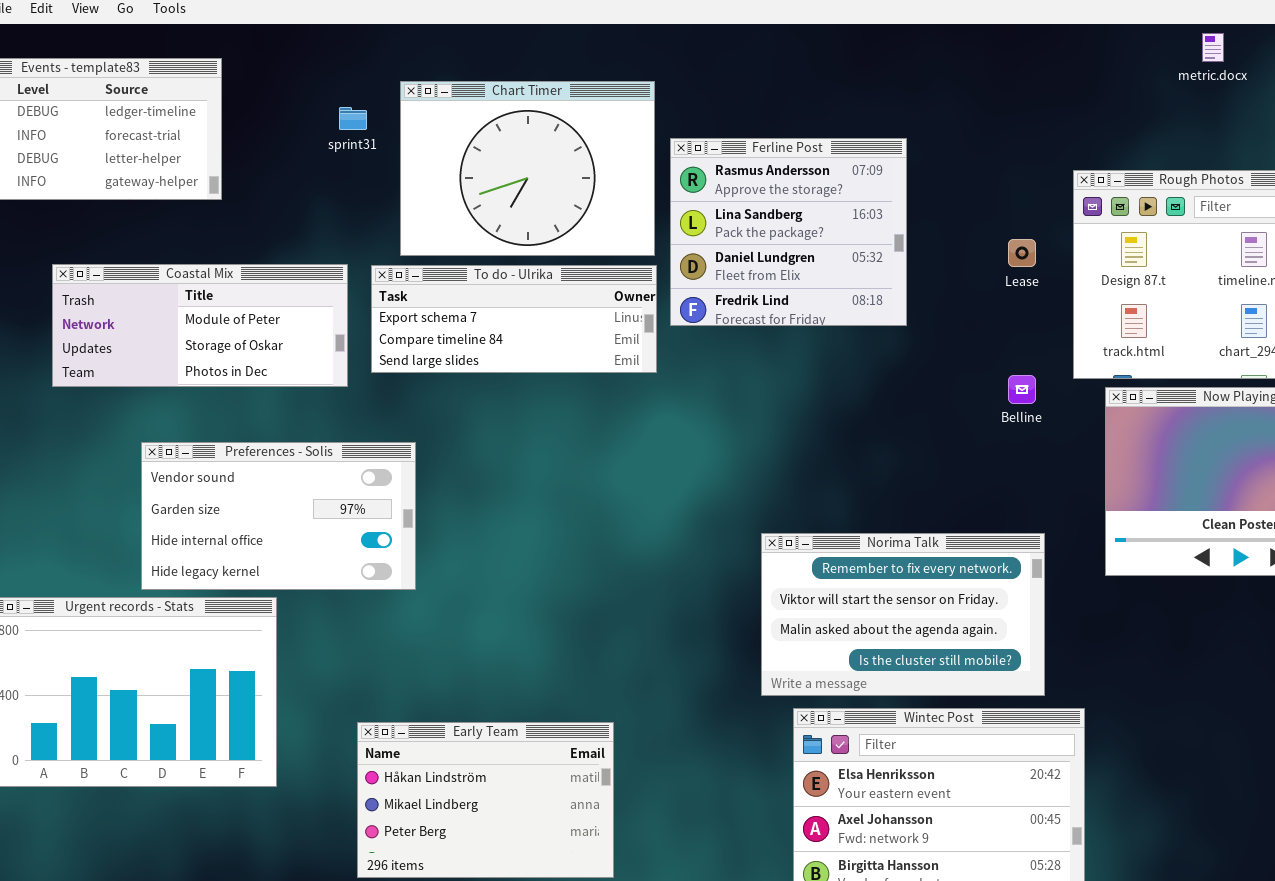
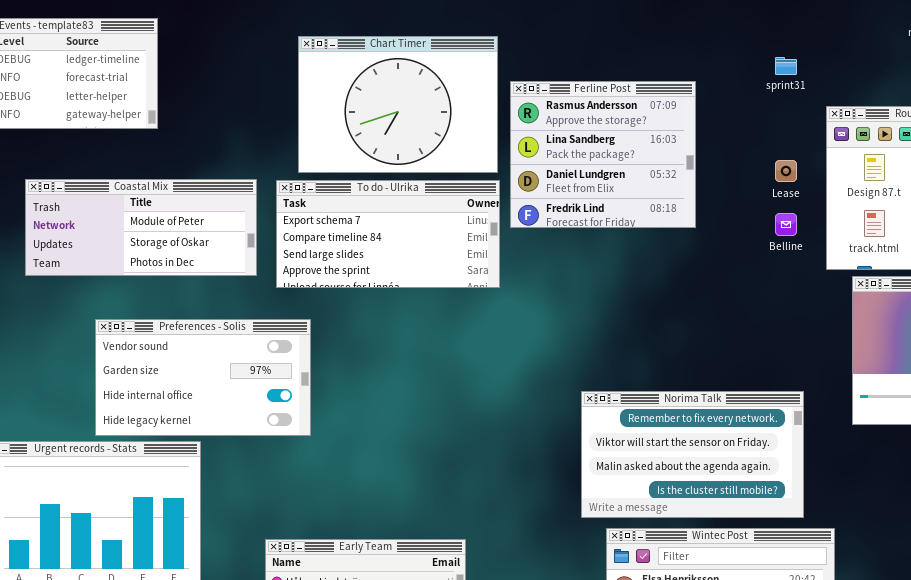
sprint31: [339,107,367,130] -> [775,57,797,75], moved
To do - Ulrika: [371,265,657,373] -> [276,180,500,288], resized
Belline: [1008,375,1036,404] -> [775,213,797,236], moved

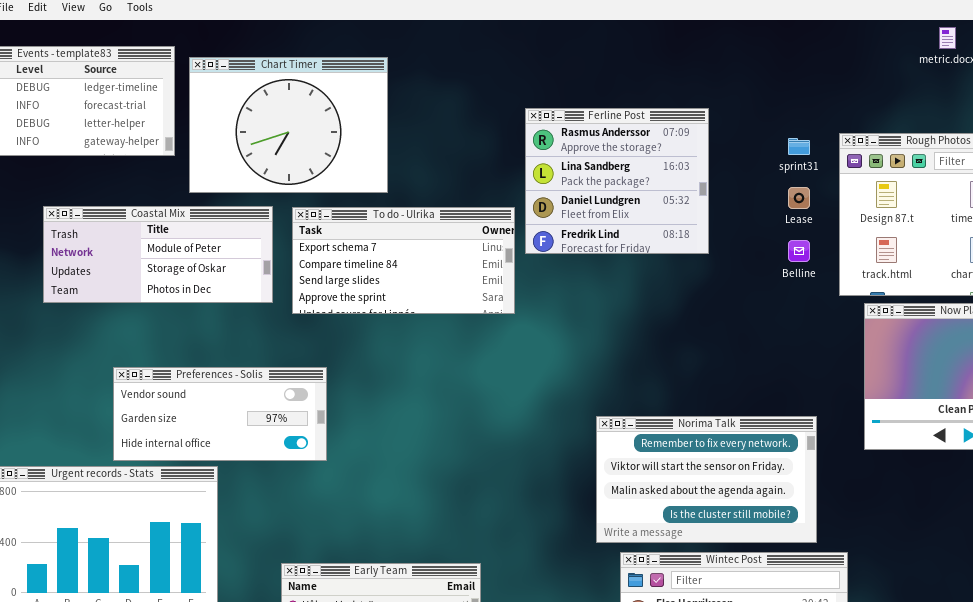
Chart Timer: [298,36,498,173] -> [189,57,388,193], moved
sprint31: [775,57,797,75] -> [788,138,810,155], moved
Preferences - Solis: [95,319,311,436] -> [113,367,327,461], resized

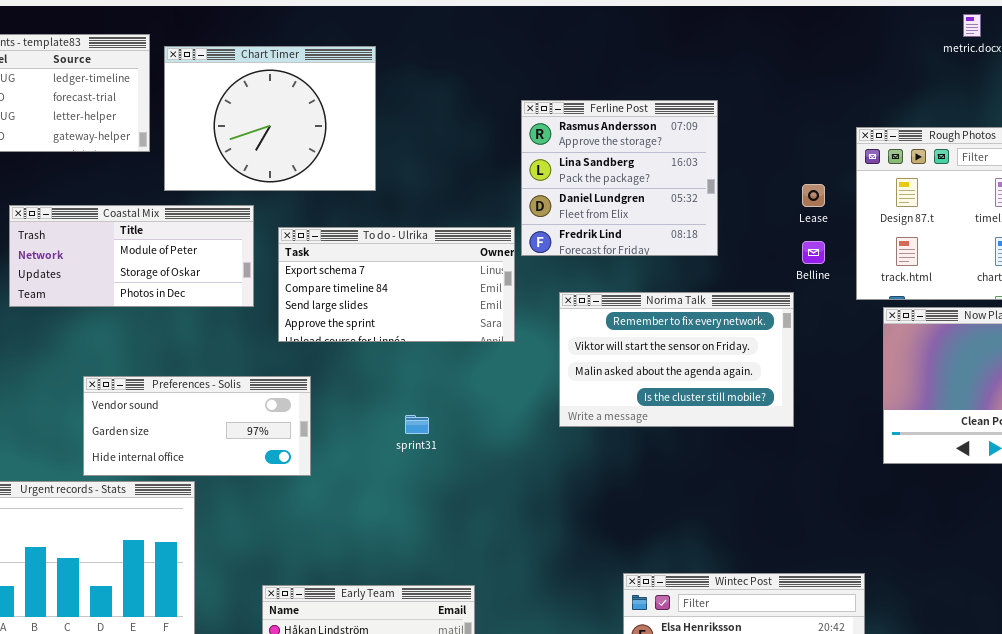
sprint31: [788,138,810,155] -> [405,415,429,434], moved
To do - Ulrika: [292,207,515,314] -> [278,227,515,342], moved
Norima Talk: [596,416,817,543] -> [559,292,794,427], moved

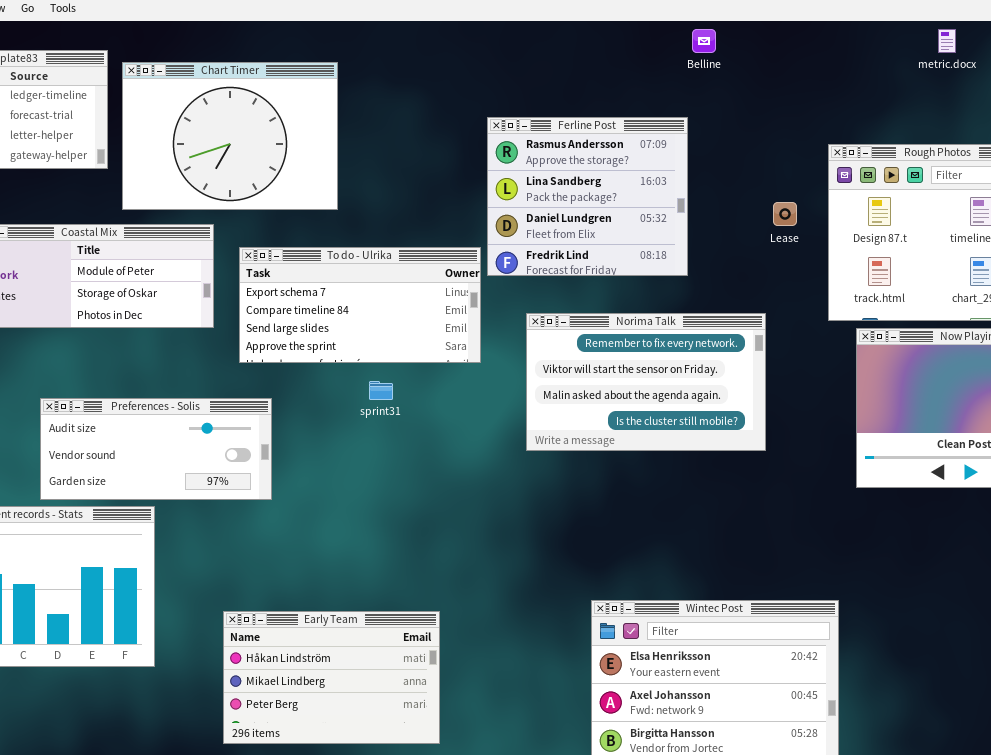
Belline: [802,241,825,264] -> [692,29,716,53], moved
Preferences - Solis: [83,376,311,476] -> [40,398,272,500], scrolled up 1 row
sprint31: [405,415,429,434] -> [369,381,393,400], moved

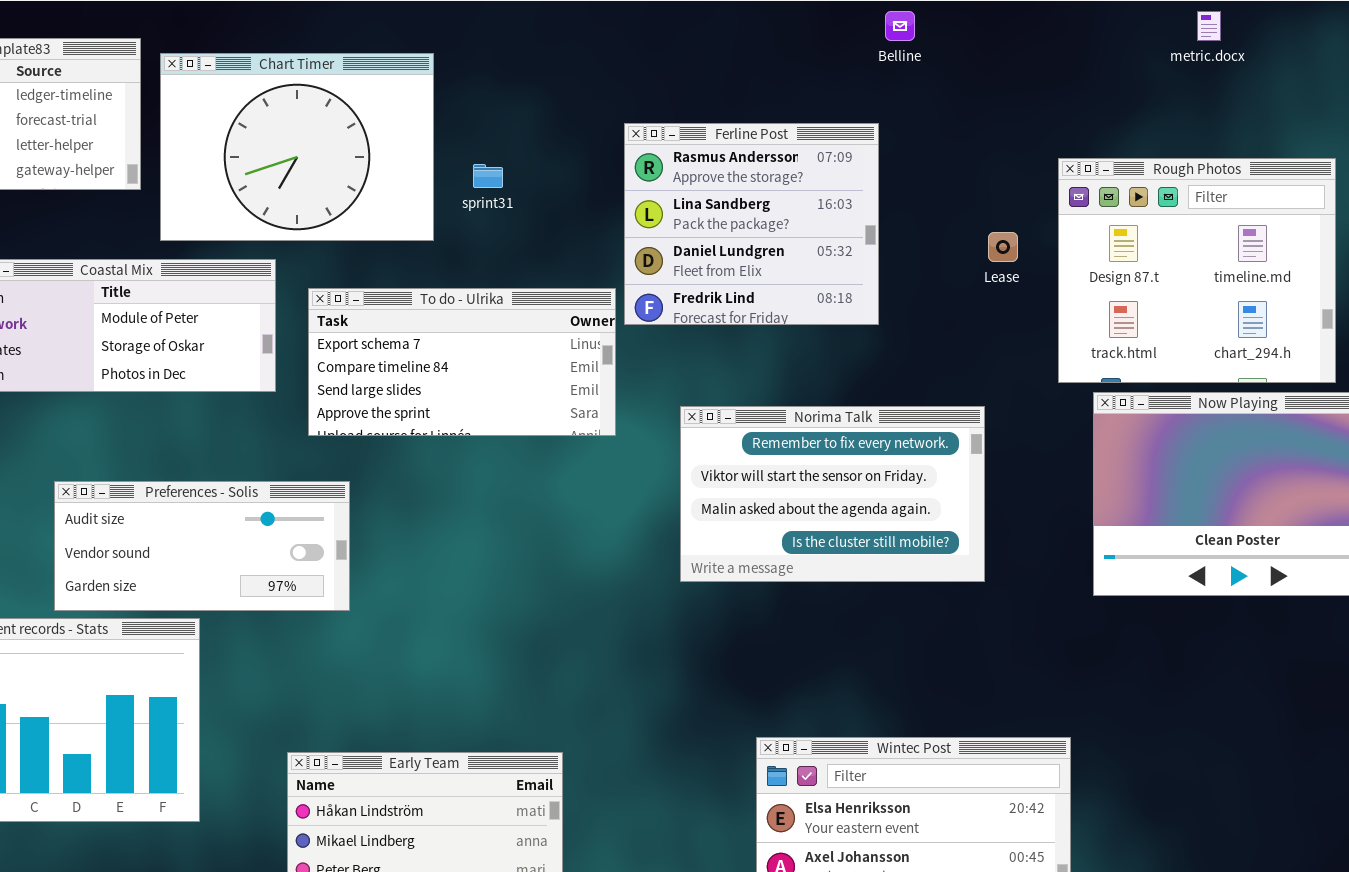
Norima Talk: [526,313,766,451] -> [680,406,985,582], moved
sprint31: [369,381,393,400] -> [473,164,503,188], moved

